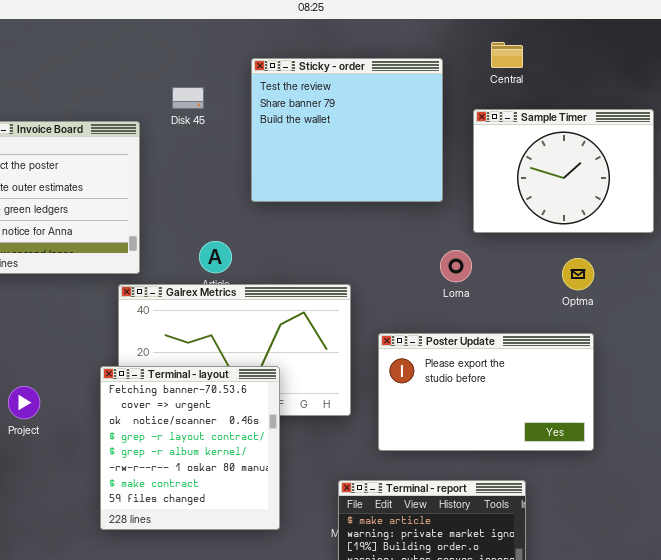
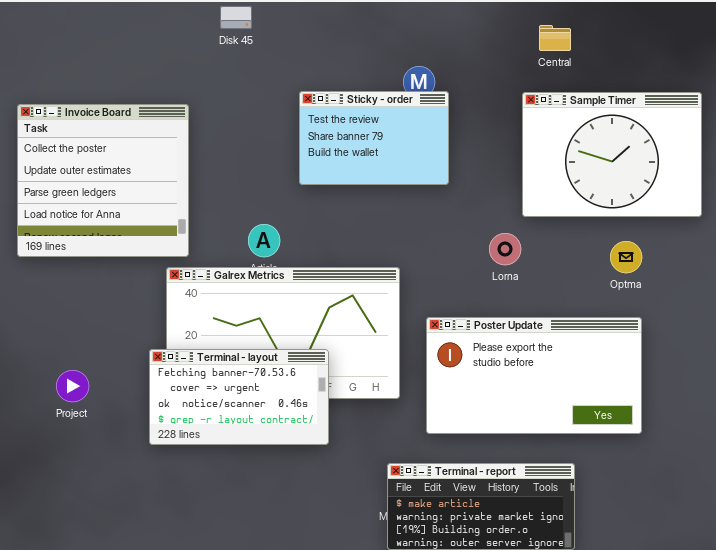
Sticky - order: [251,58,443,202] -> [299,91,449,185], resized
Disk 45: [172,87,204,109] -> [220,6,252,29], moved
Terminal - layout: [100,366,280,530] -> [149,349,329,445], resized

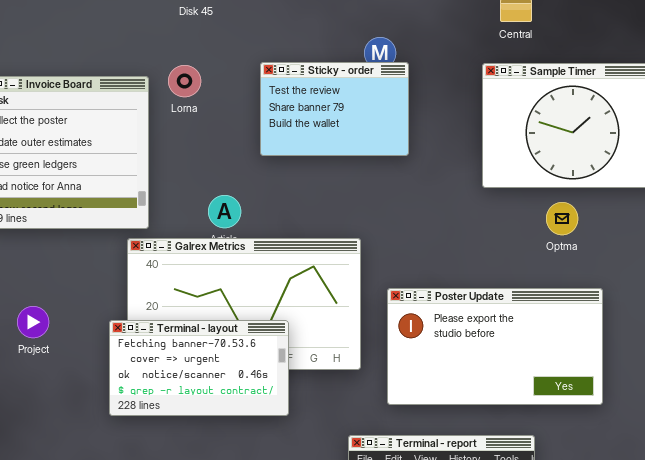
Lorna: [489,233,521,265] -> [168,65,201,97], moved
Optma: [610,241,642,273] -> [546,202,578,235], moved
Project: [56,370,89,402] -> [17,306,49,338], moved

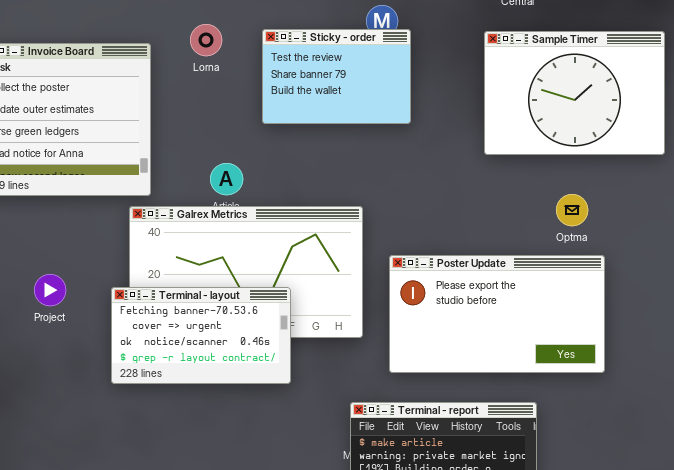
Lorna: [168,65,201,97] -> [190,24,222,56], moved
Optma: [546,202,578,235] -> [556,194,588,226], moved
Project: [17,306,49,338] -> [34,274,66,306], moved

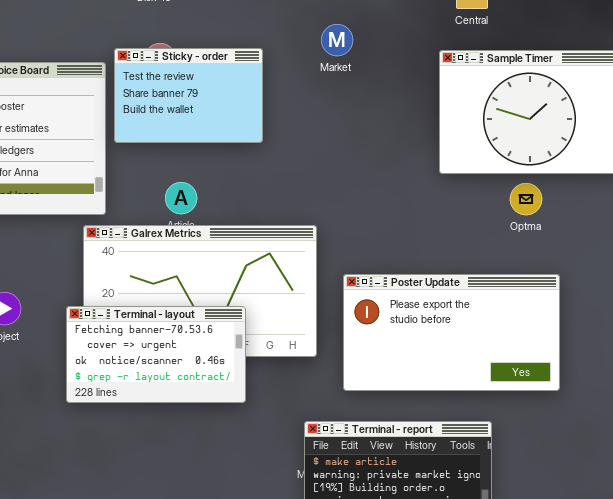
Sticky - order: [262,29,411,124] -> [114,48,263,143], moved
Optma: [556,194,588,226] -> [510,183,542,215], moved

